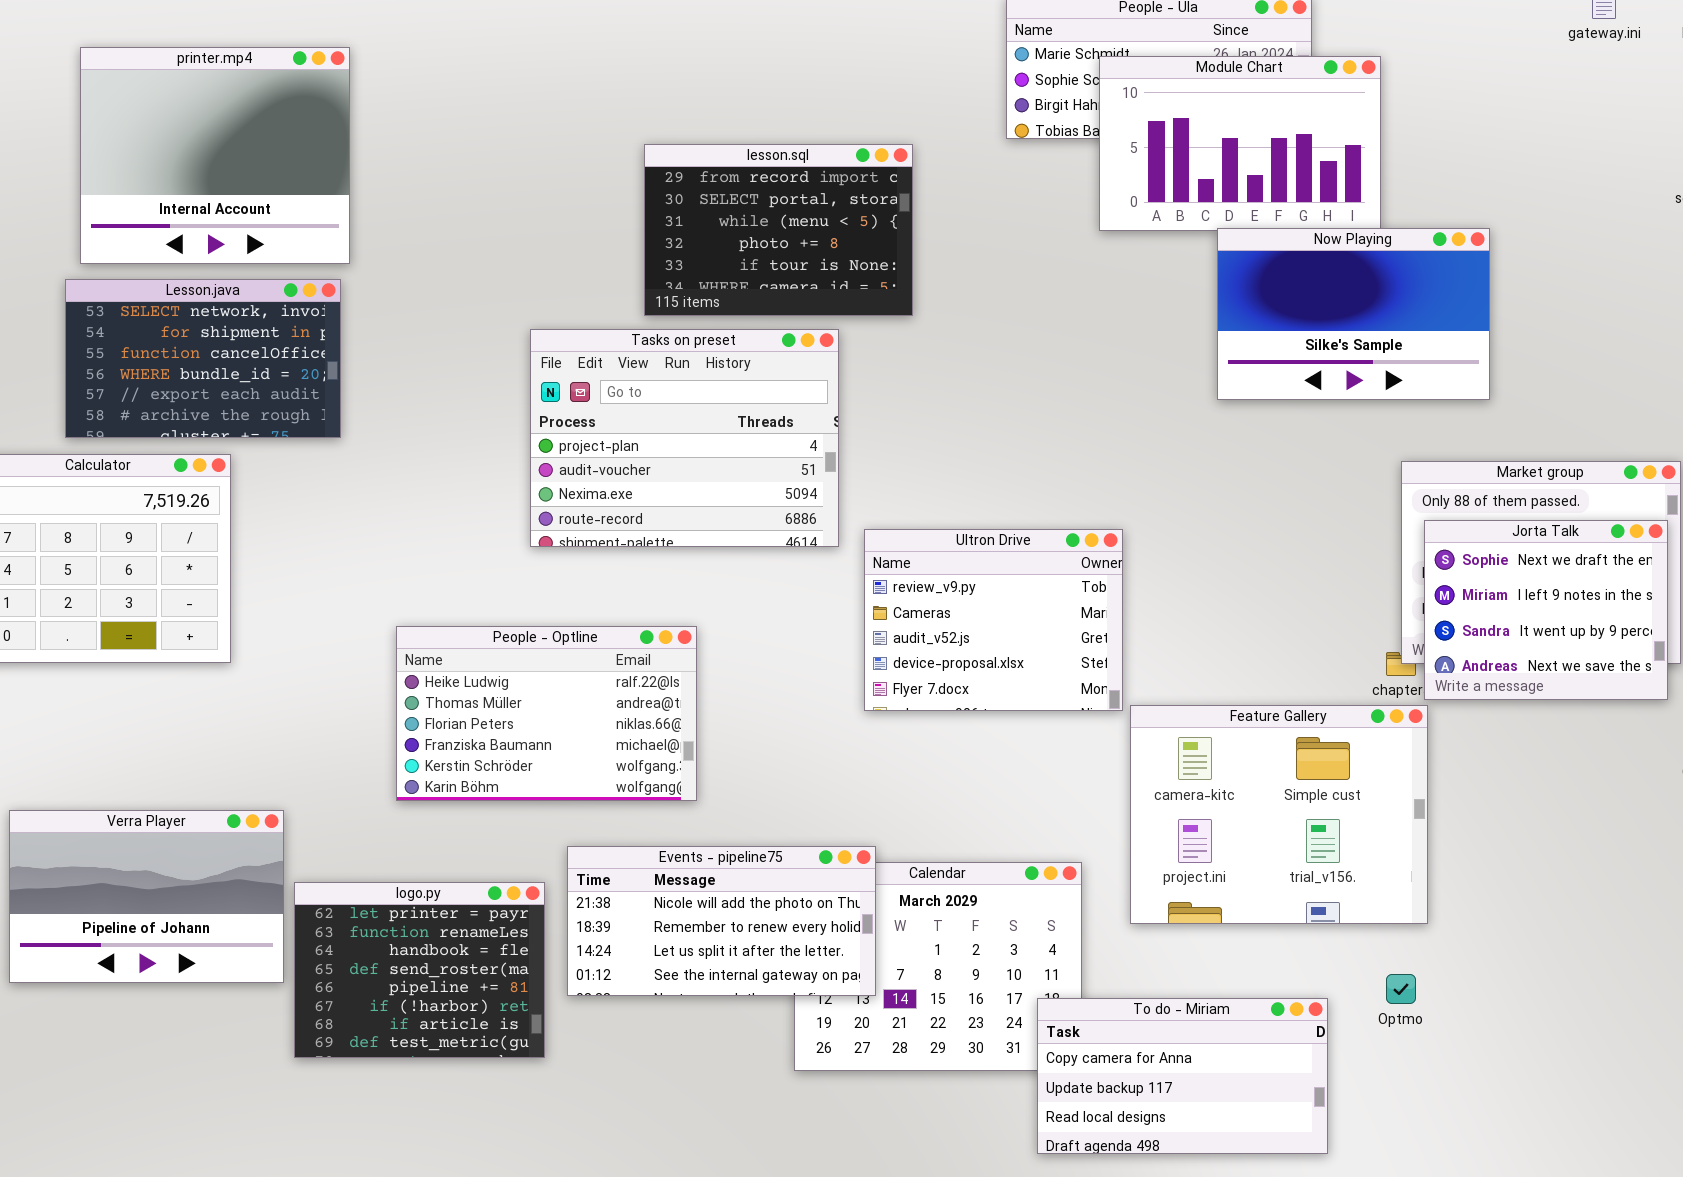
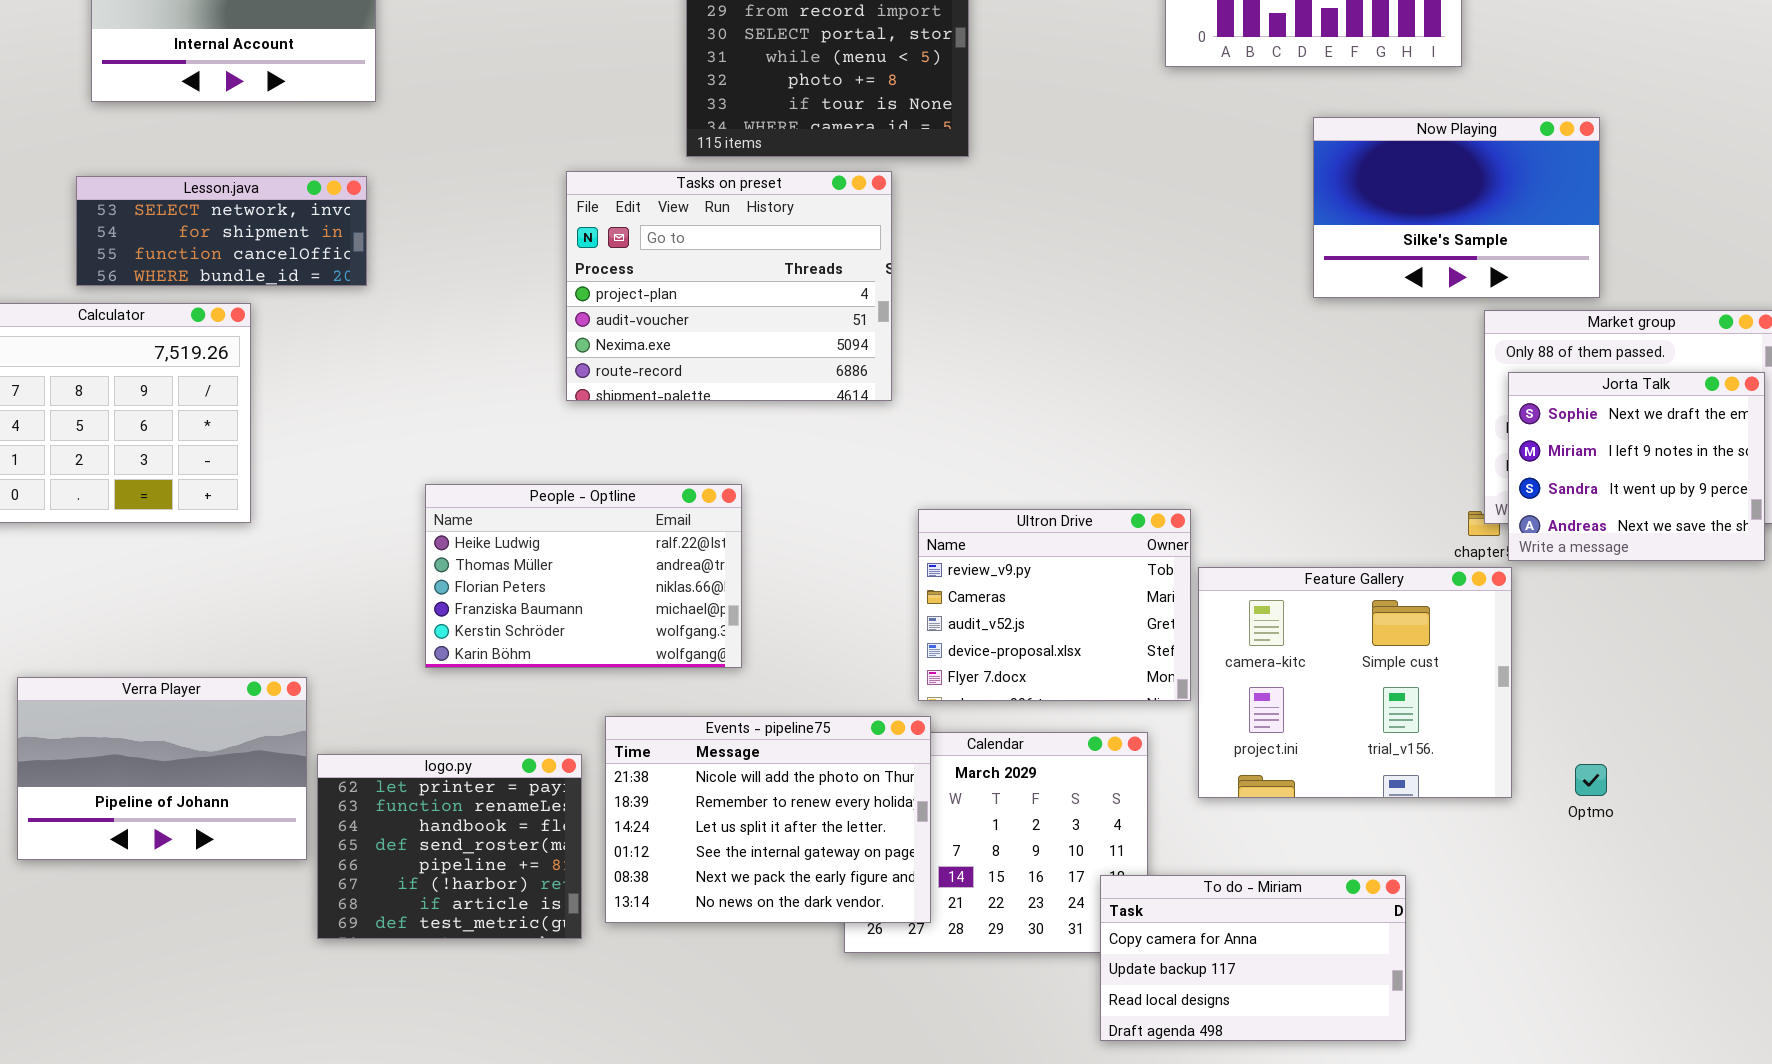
Now Playing: [1217,228,1490,400] -> [1313,117,1600,298], moved
Lesson.java: [65,279,341,438] -> [76,176,367,286], resized
Ultron Drive: [864,529,1123,711] -> [918,509,1191,701], moved
Events - pipeline75: [567,846,876,996] -> [605,716,931,923], resized
Optmo: [1386,974,1416,1004] -> [1575,764,1607,796], moved

